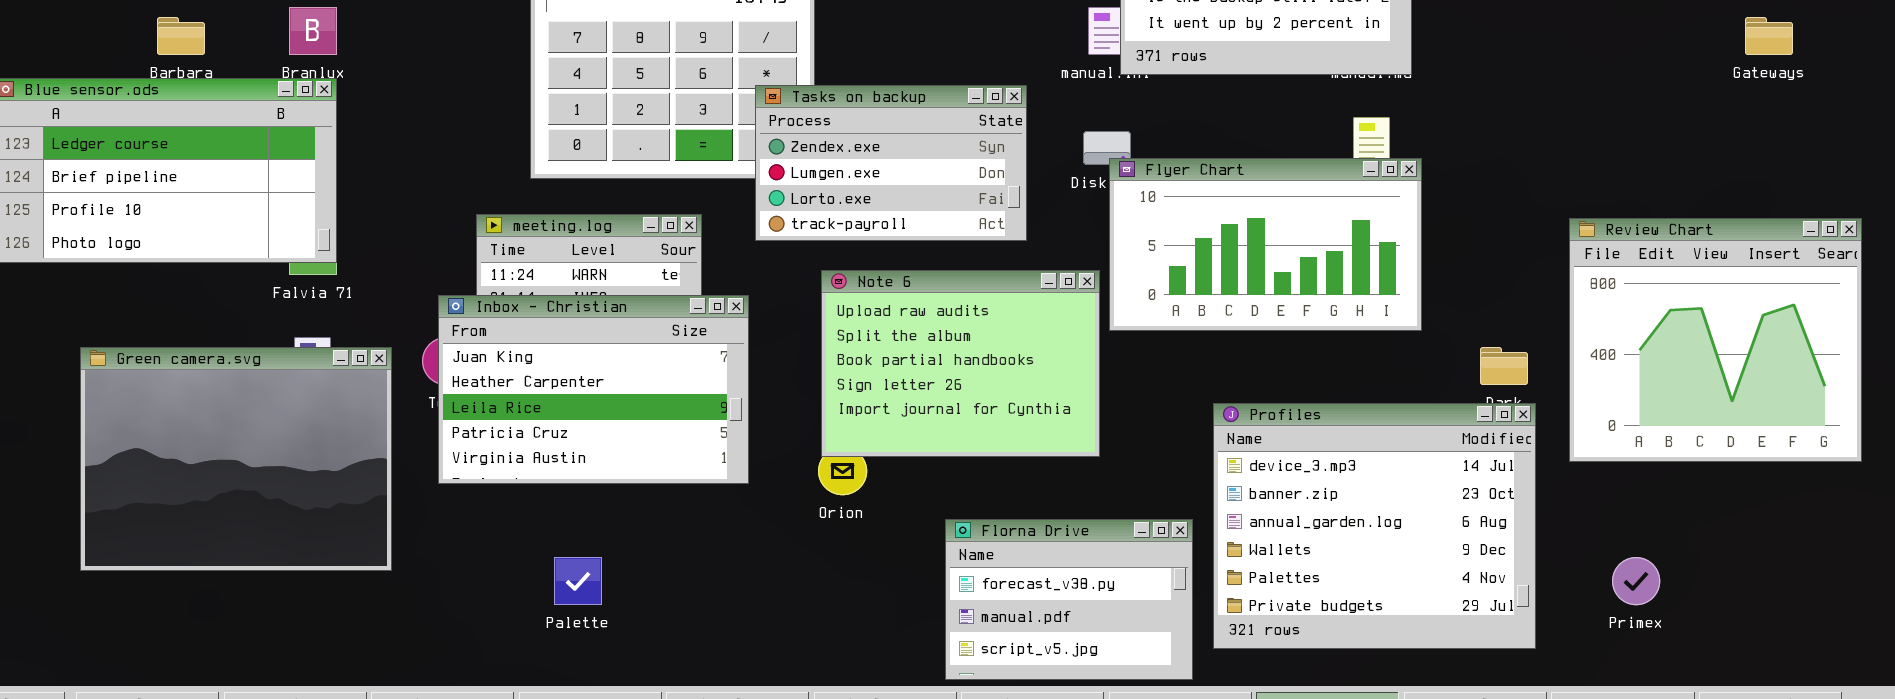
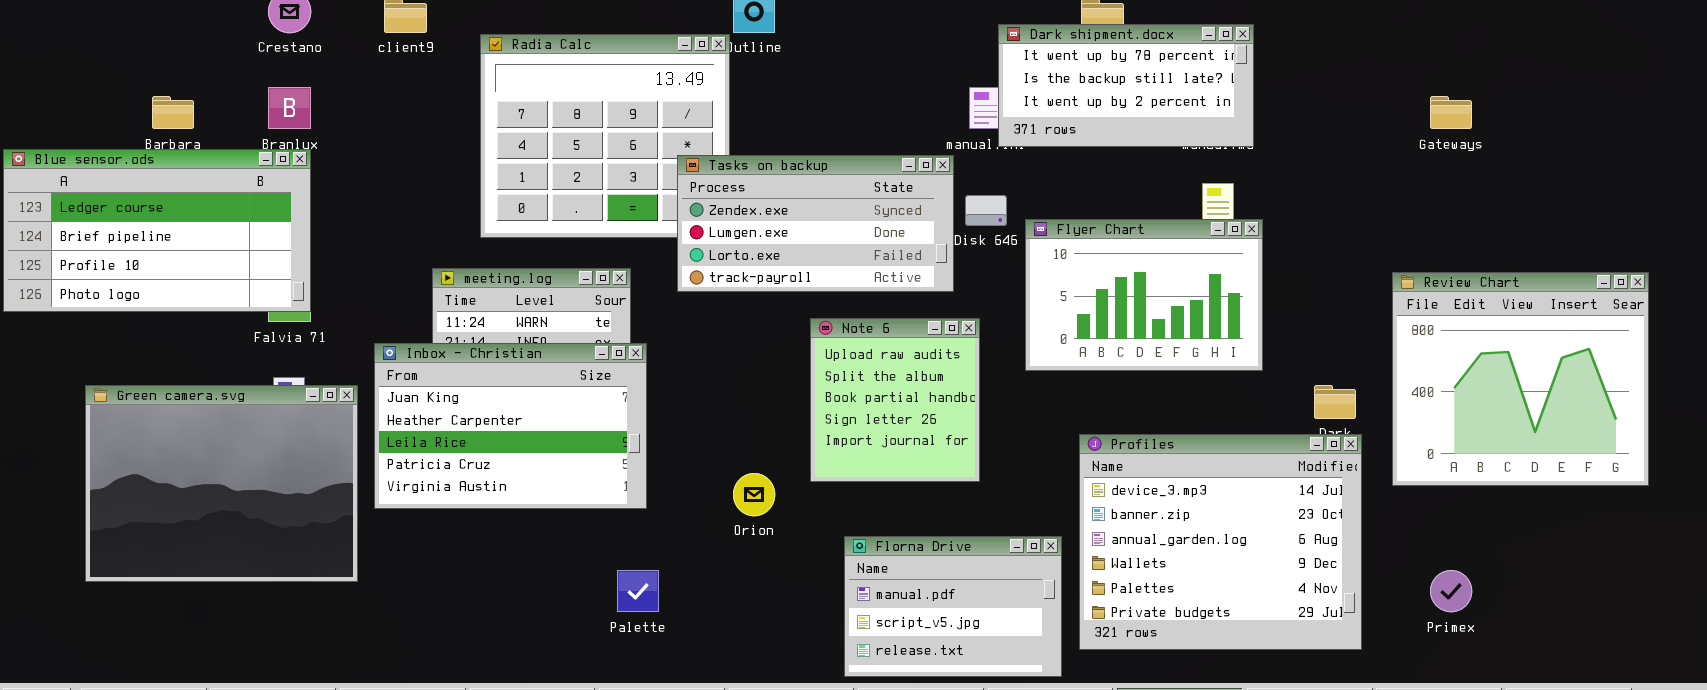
Gateways: [1745,17,1793,55] -> [1430,96,1472,129], moved
Tasks on backup: [755,85,1027,241] -> [677,155,954,292], resized
Flyer Chart: [1109,158,1422,331] -> [1025,219,1263,371], resized
Note 6: [821,270,1100,457] -> [810,318,980,482], resized
Inbox - Christian: [438,295,749,484] -> [374,343,647,509], moved
Florna Drive: [945,519,1193,680] -> [844,536,1062,677], scrolled down 1 row
Palette: [554,557,602,605] -> [617,570,659,612], moved

